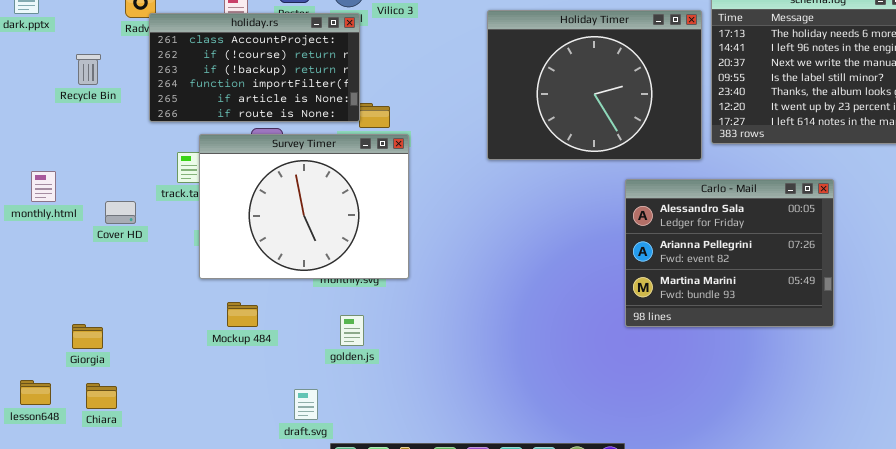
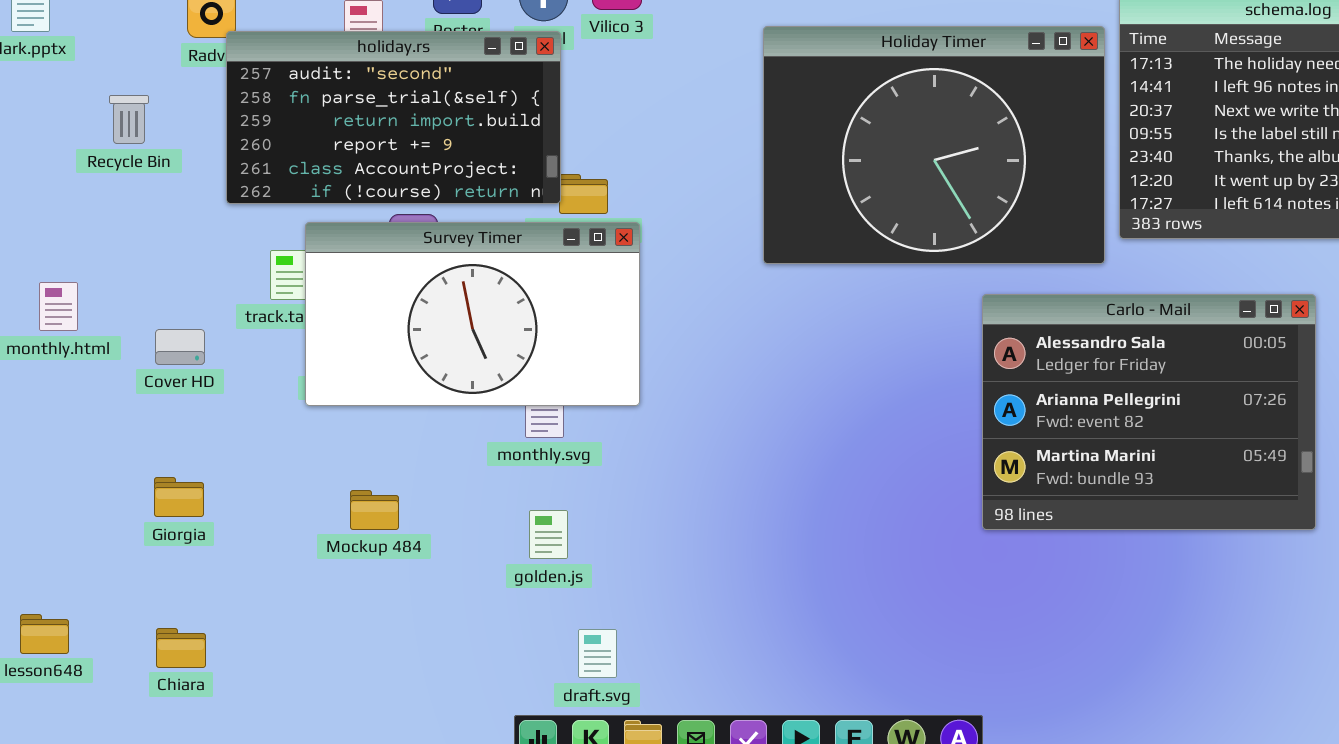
holiday.rs: [149,13,360,122] -> [226,31,561,204], scrolled up 4 rows
Survey Timer: [199,134,409,279] -> [305,222,640,406], resized
Giorgia: [72,324,103,349] -> [154,477,204,517], moved
Chiara: [86,383,117,409] -> [156,628,206,668], moved
draft.svg: [294,389,318,420] -> [578,629,617,678], moved

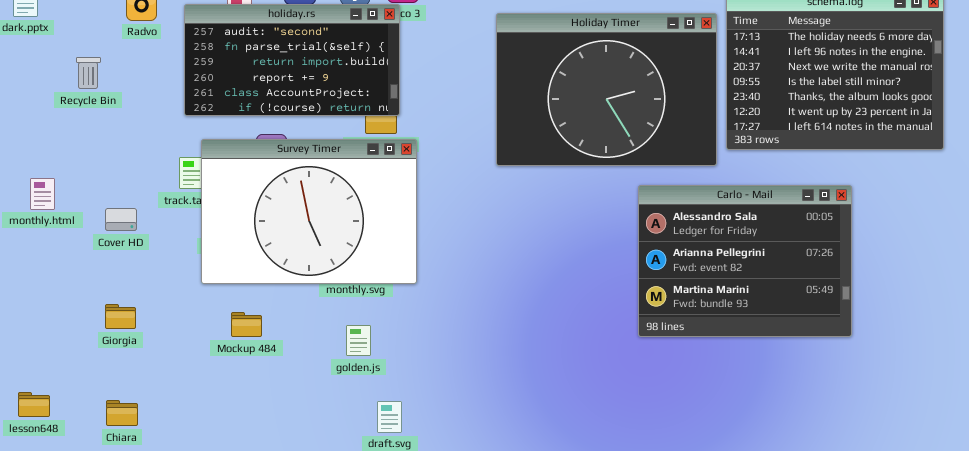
holiday.rs: [226,31,561,204] -> [184,4,400,116], moved
Survey Timer: [305,222,640,406] -> [201,139,417,284], resized

